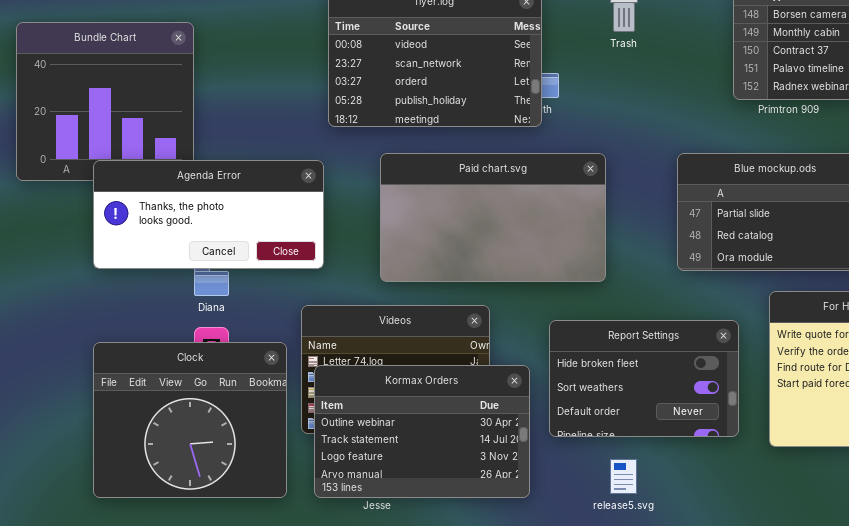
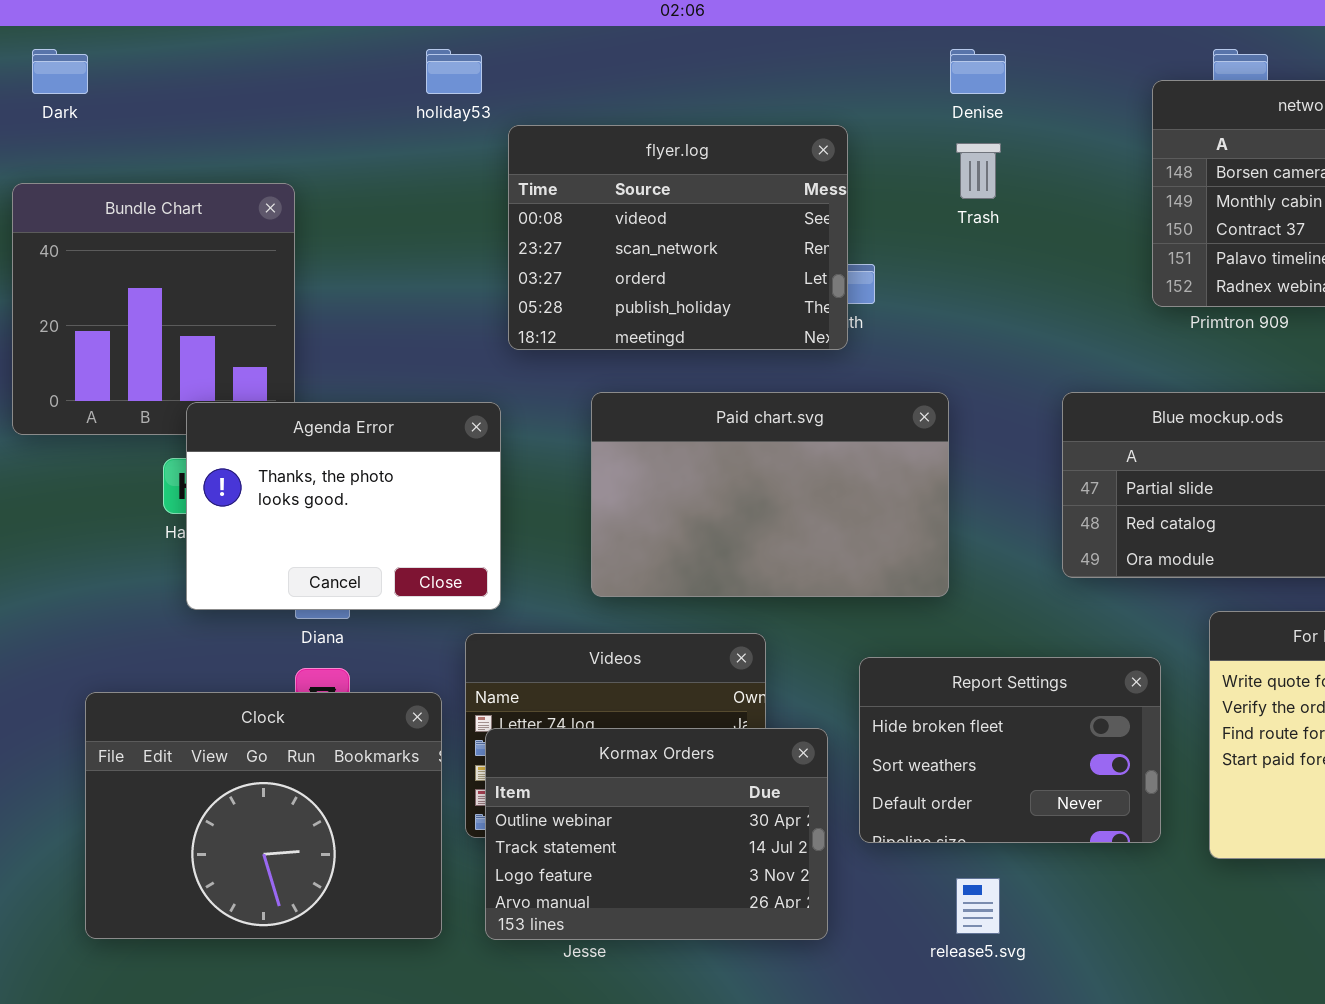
Agenda Error: [93,160,324,269] -> [186,402,501,610], resized
Clock: [93,342,287,498] -> [85,692,442,939], resized

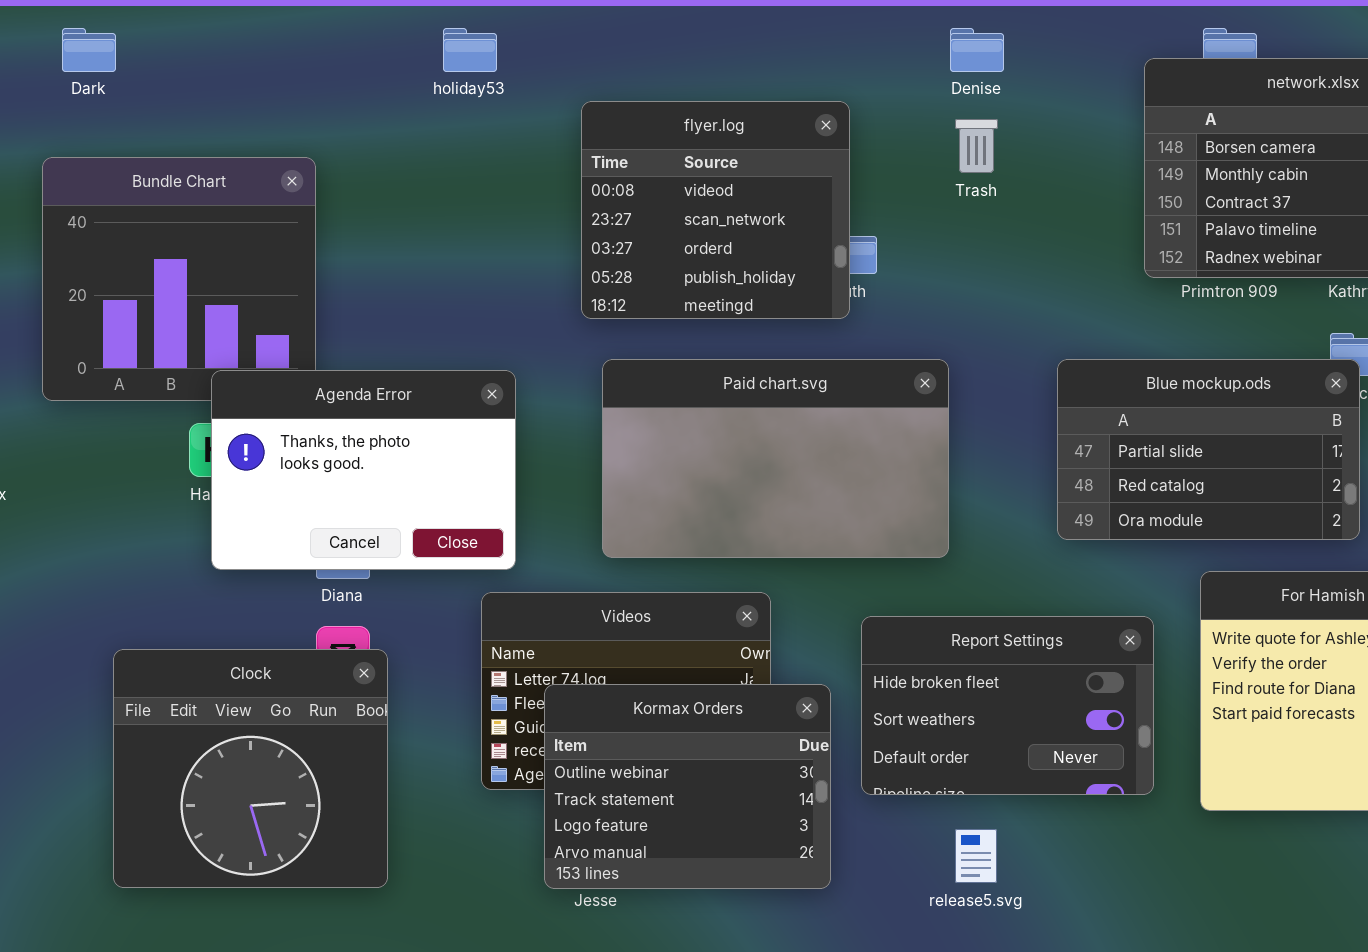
flyer.log: [508,125,848,350] -> [581,101,850,319], resized
Clock: [85,692,442,939] -> [113,649,388,888], resized
Kormax Orders: [485,728,828,940] -> [544,684,831,889], resized

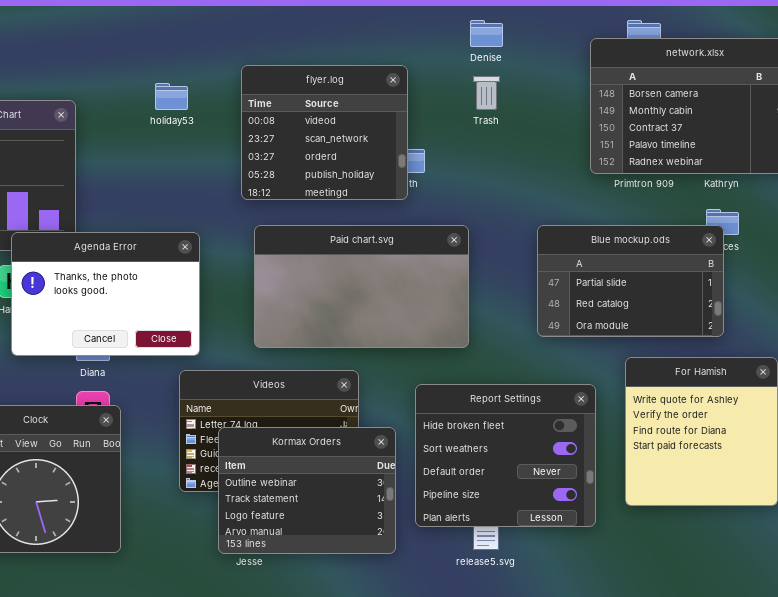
holiday53: [443,28,497,72] -> [155,83,188,110], moved
Report Settings: [861,616,1154,795] -> [415,384,596,527], resized

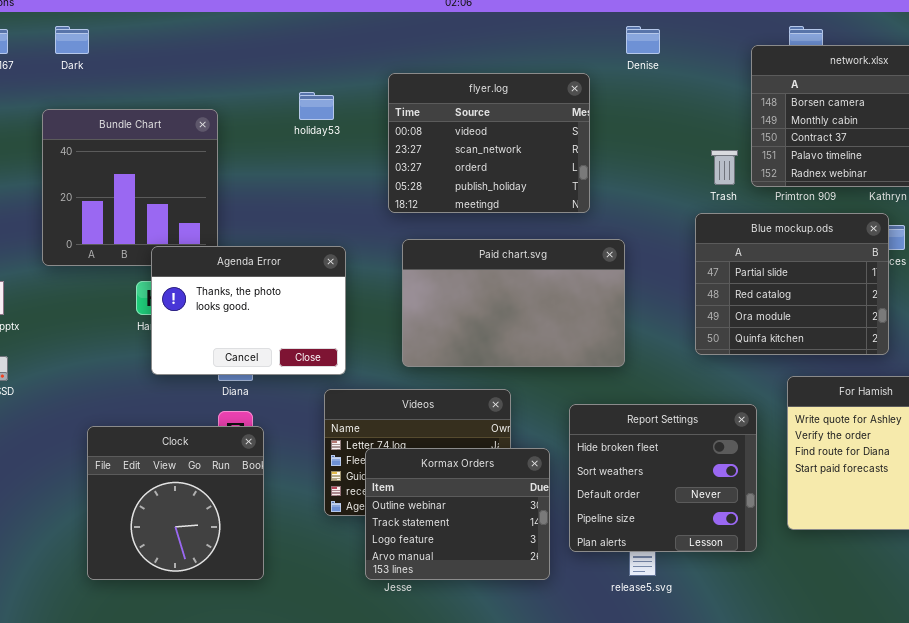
flyer.log: [241,65,408,200] -> [388,73,590,213], resized
Trash: [473,76,500,110] -> [711,150,738,185], moved
Blue mockup.ods: [537,225,724,337] -> [695,213,889,355], resized

